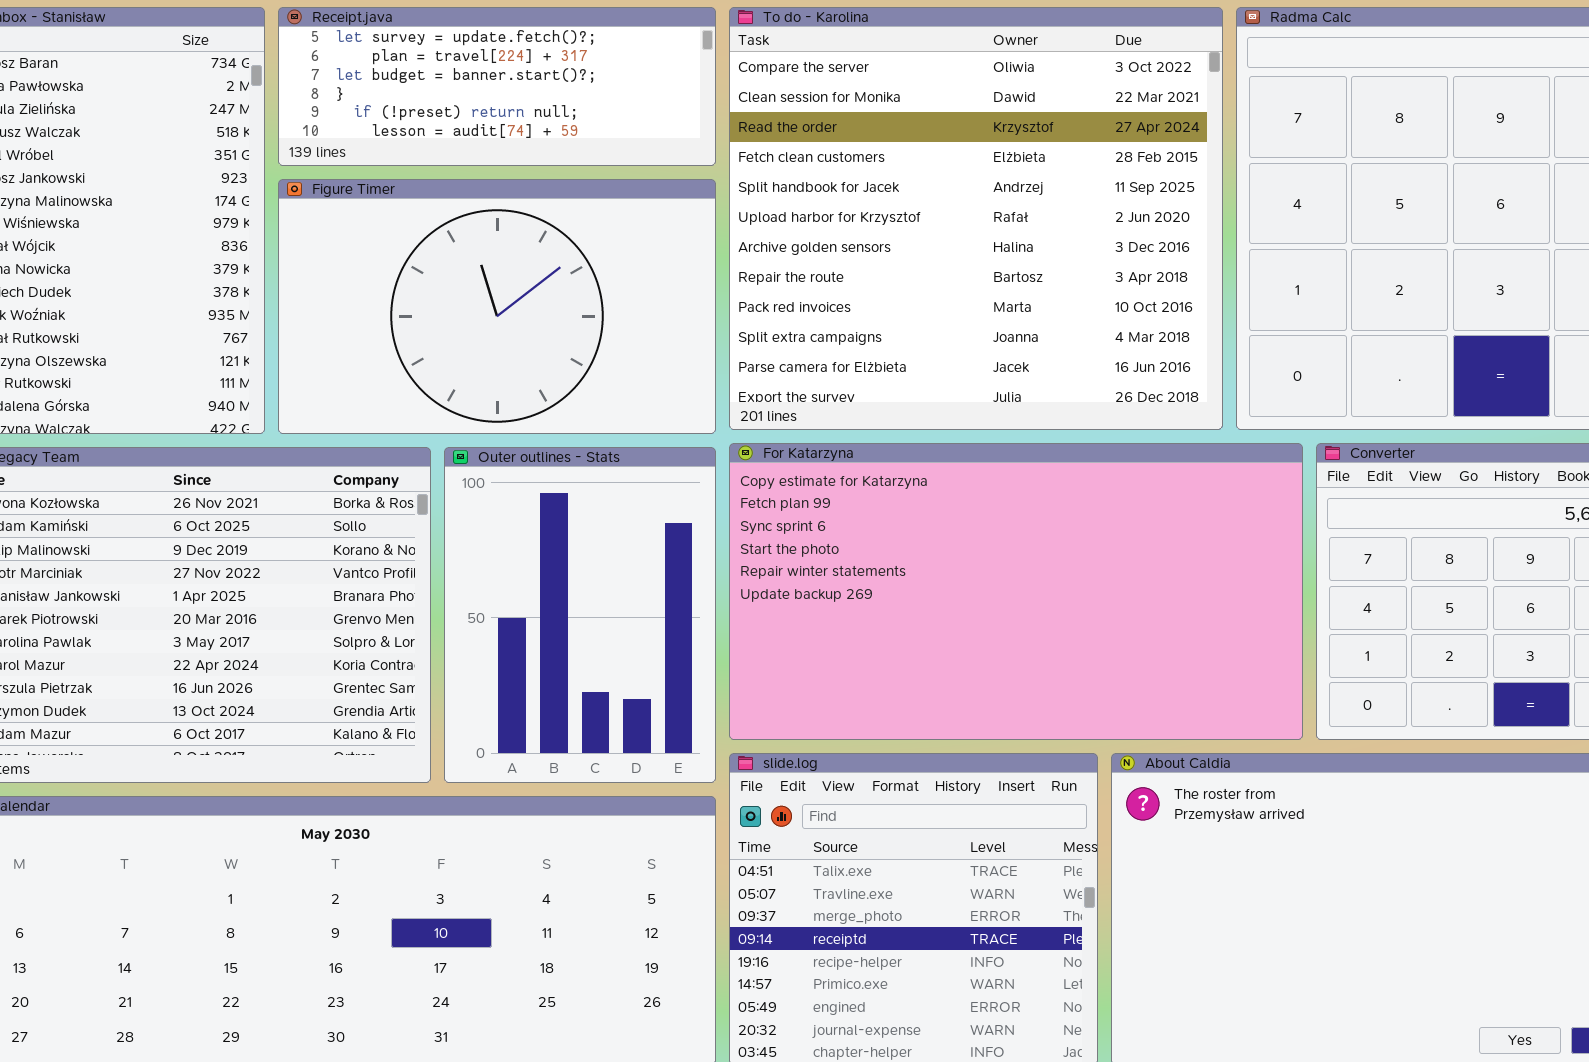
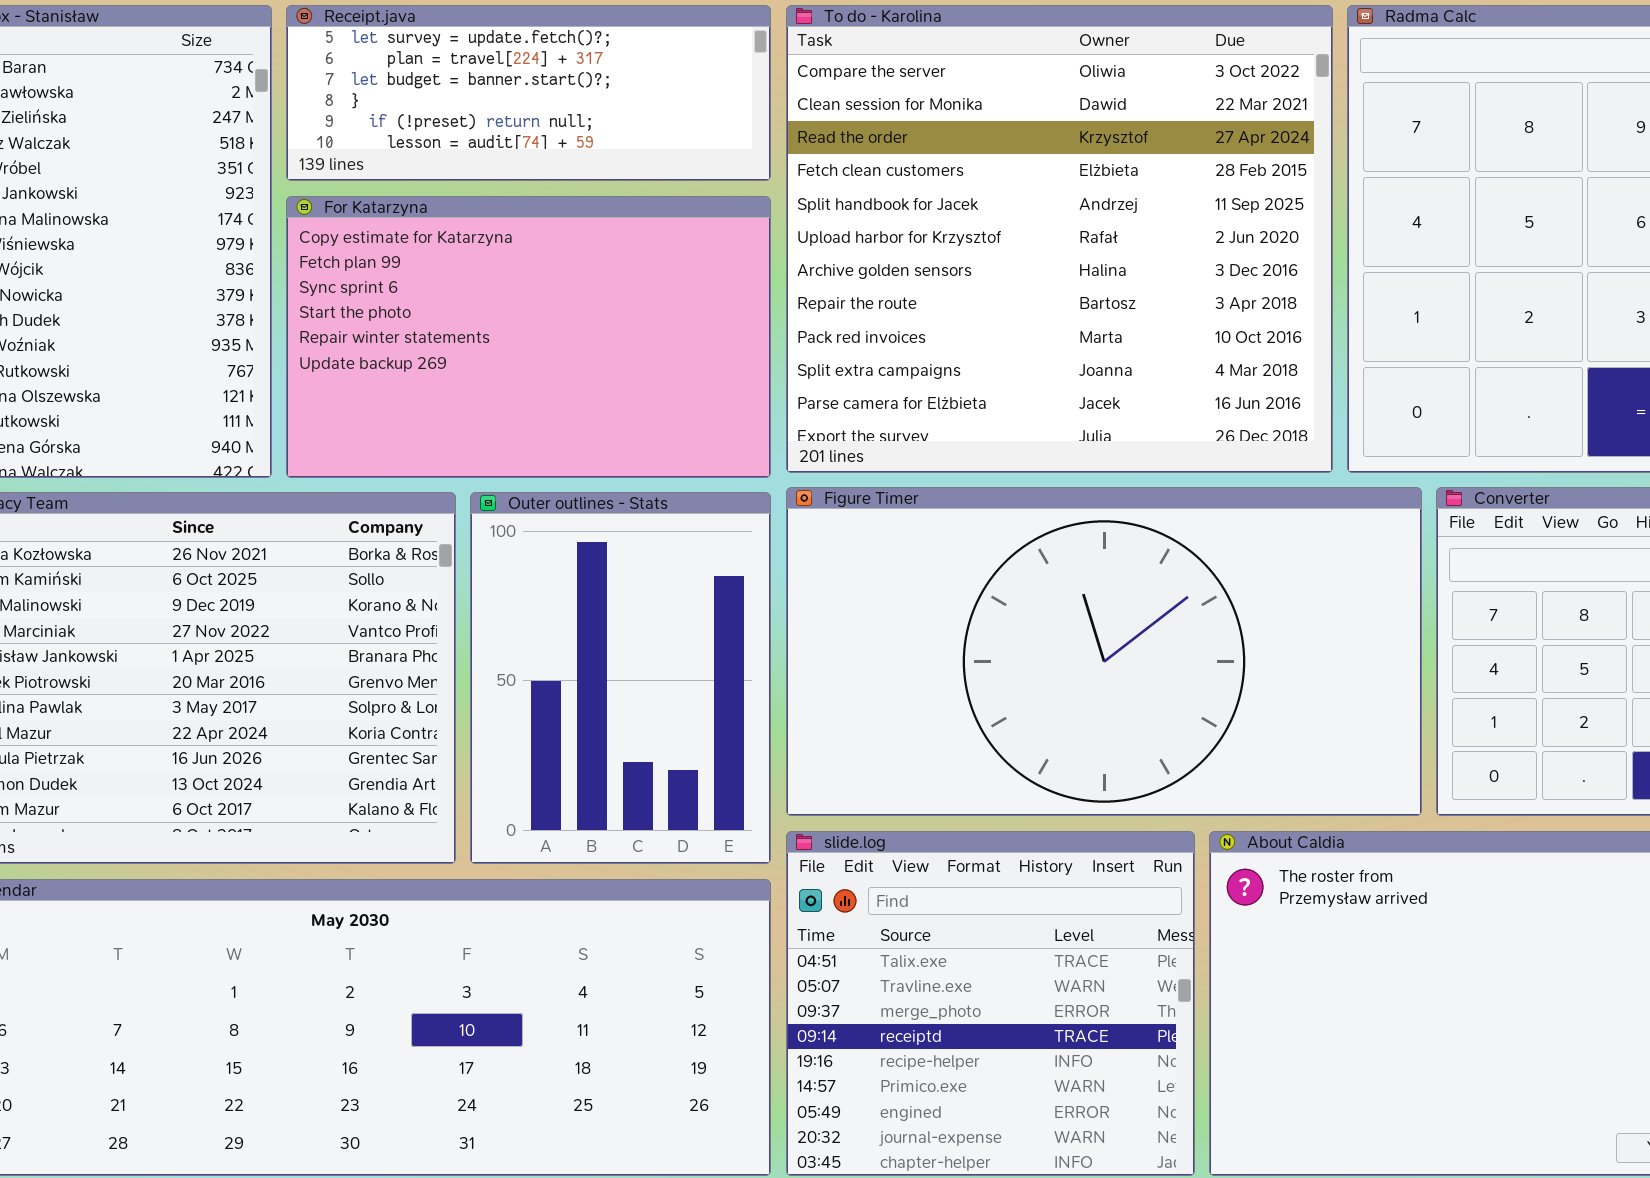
Figure Timer: [278,179,716,434] -> [786,487,1422,816], moved, resized
For Katarzyna: [729,443,1303,740] -> [286,196,771,478], moved, resized

